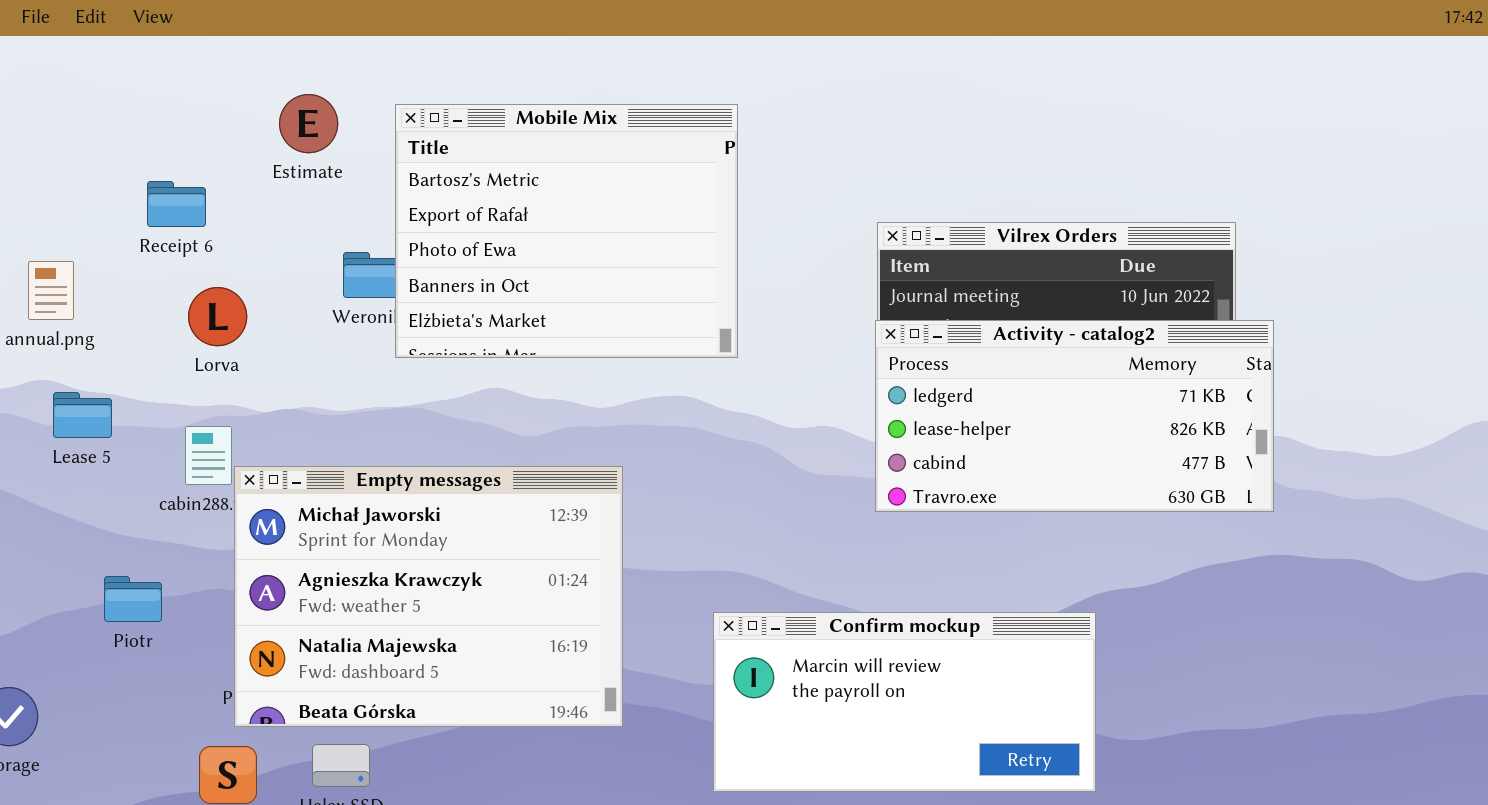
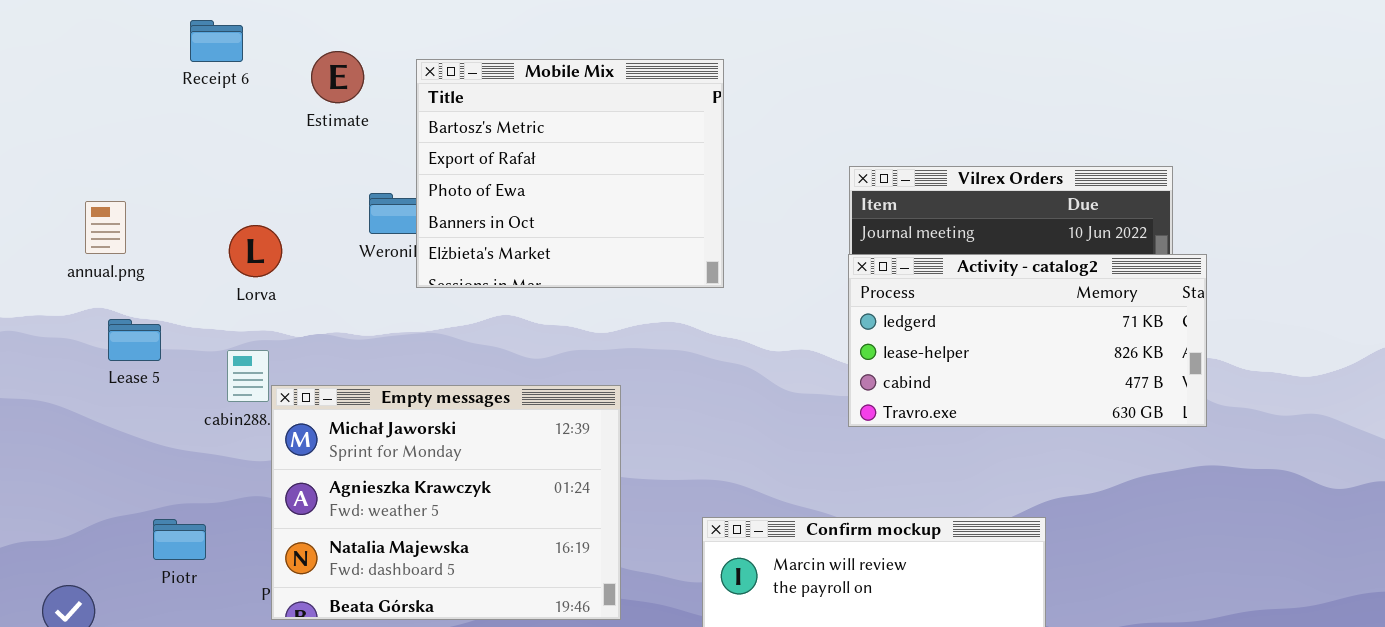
Receipt 6: [147,181,206,227] -> [190,20,243,62], moved
Piotr: [104,576,162,622] -> [153,519,206,560], moved

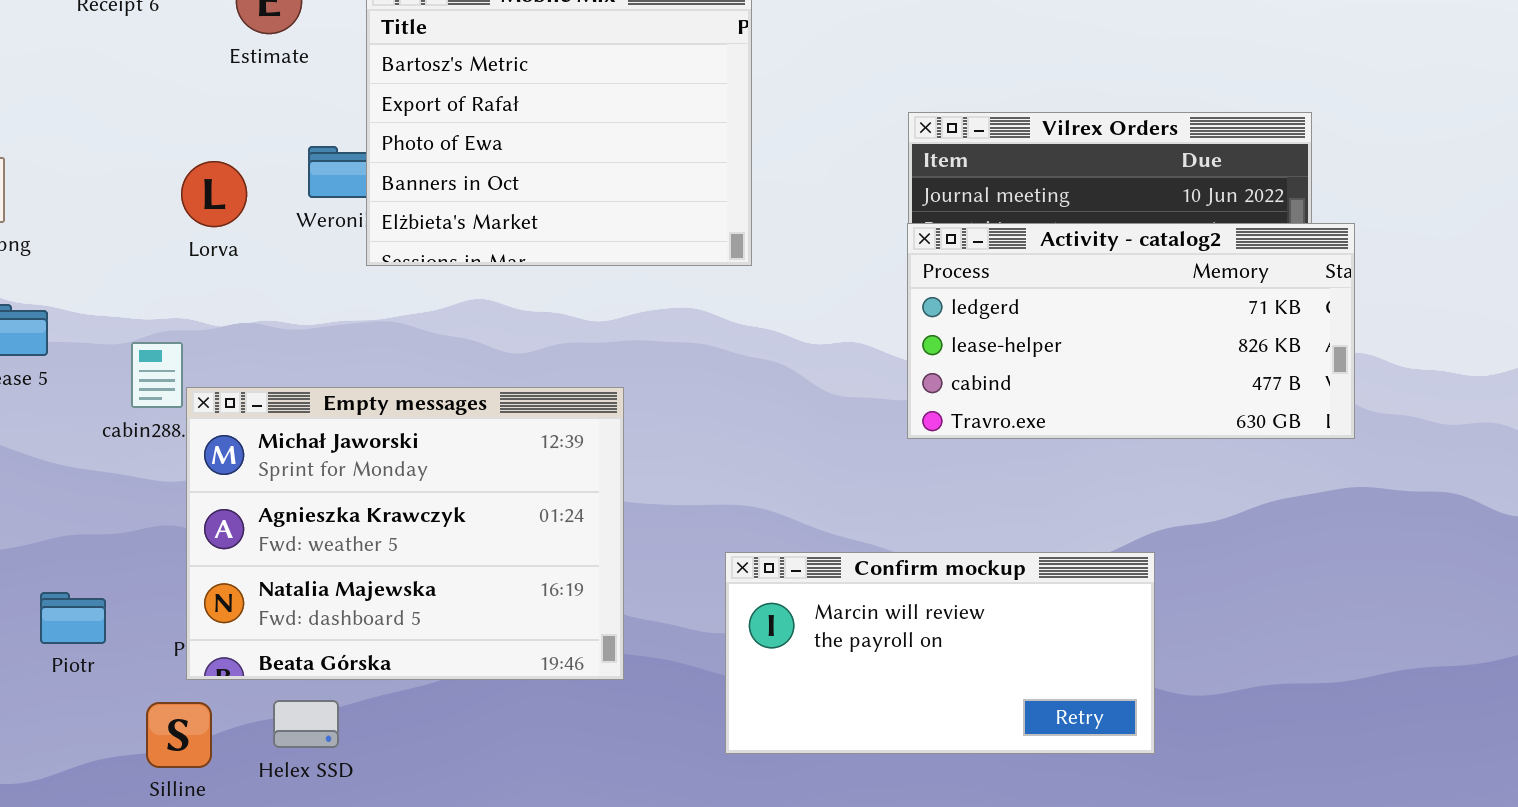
Lorva: [229,225,282,277] -> [181,161,247,227], moved
Piotr: [153,519,206,560] -> [40,592,106,644], moved

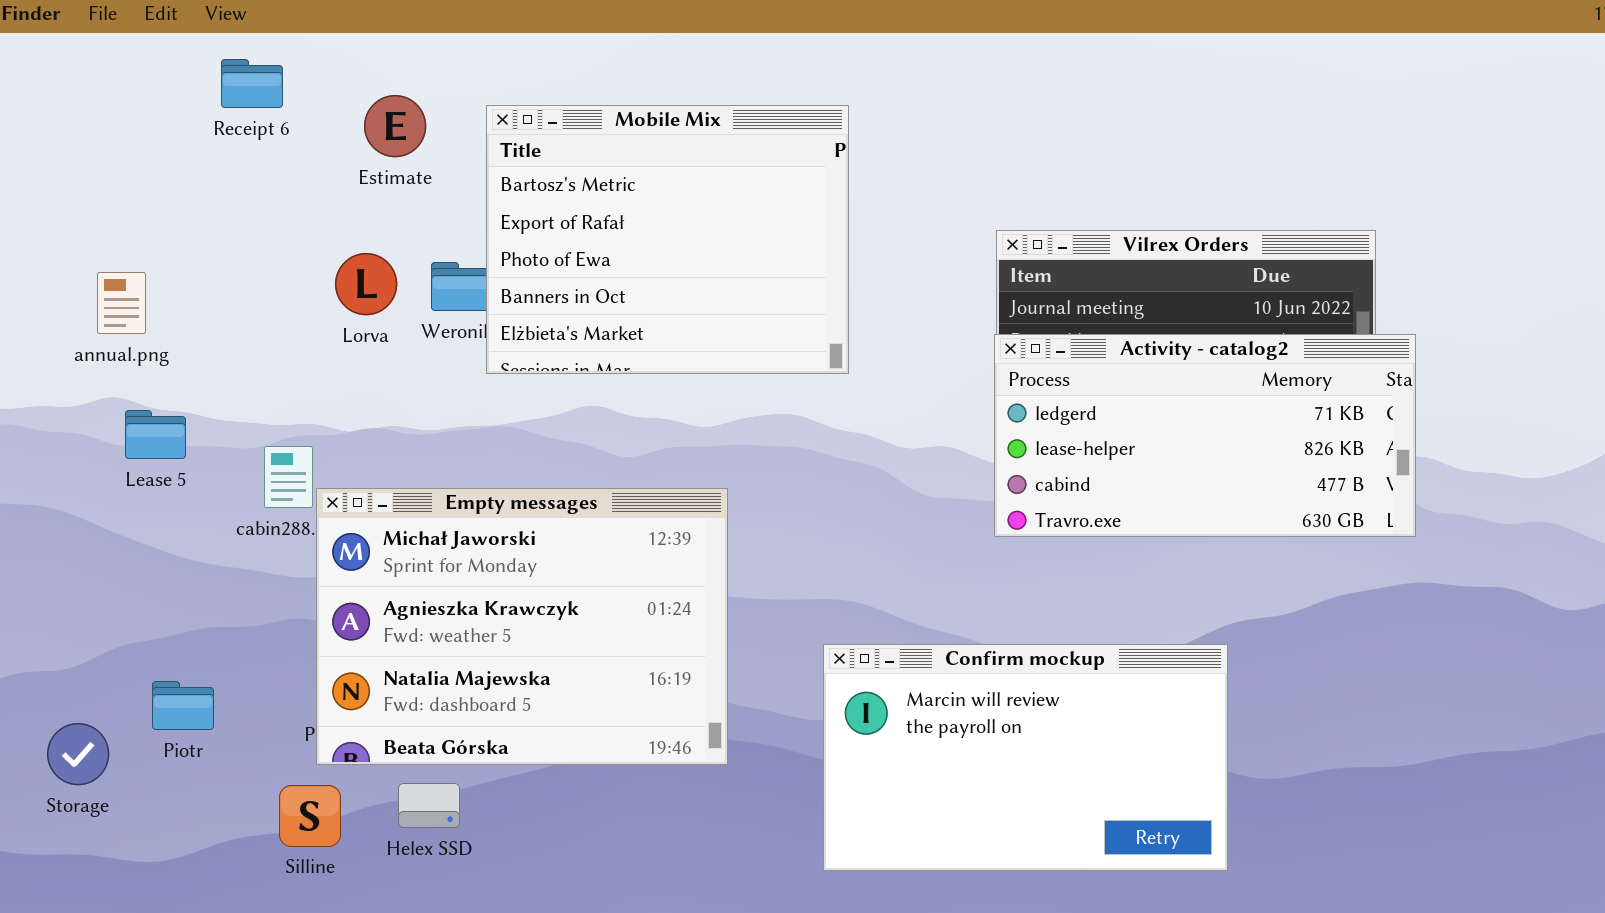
Lorva: [181,161,247,227] -> [335,253,397,315], moved
Confirm mockup: [725,552,1155,754] -> [823,644,1228,871], resized
Piotr: [40,592,106,644] -> [152,681,214,730], moved

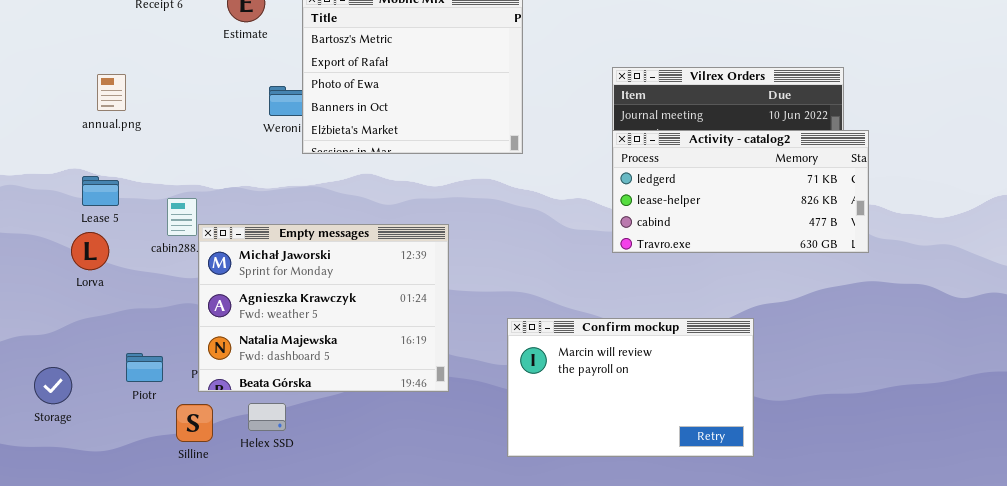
Lorva: [335,253,397,315] -> [71,232,109,270], moved
annual.png: [97,272,146,334] -> [97,74,126,111], moved
Piotr: [152,681,214,730] -> [126,353,163,382], moved

